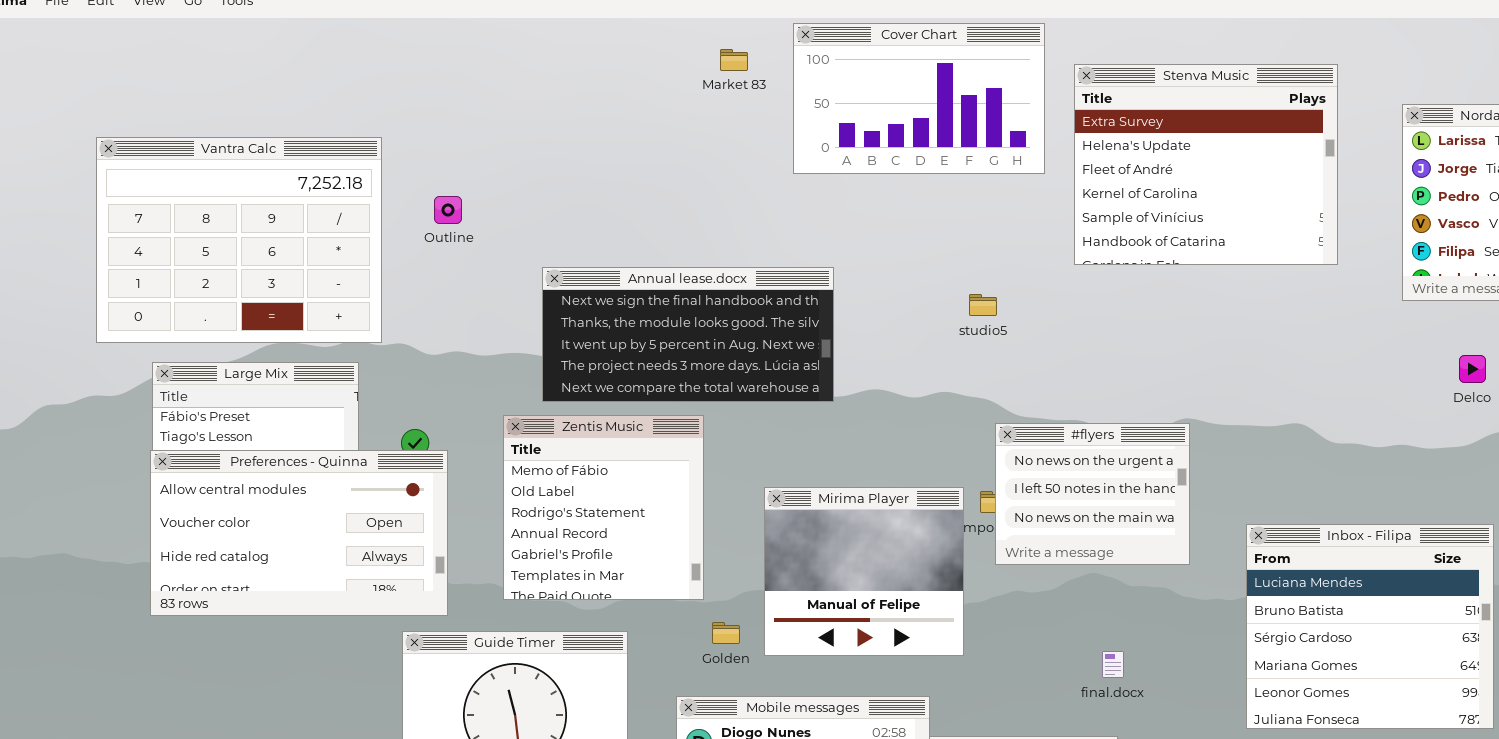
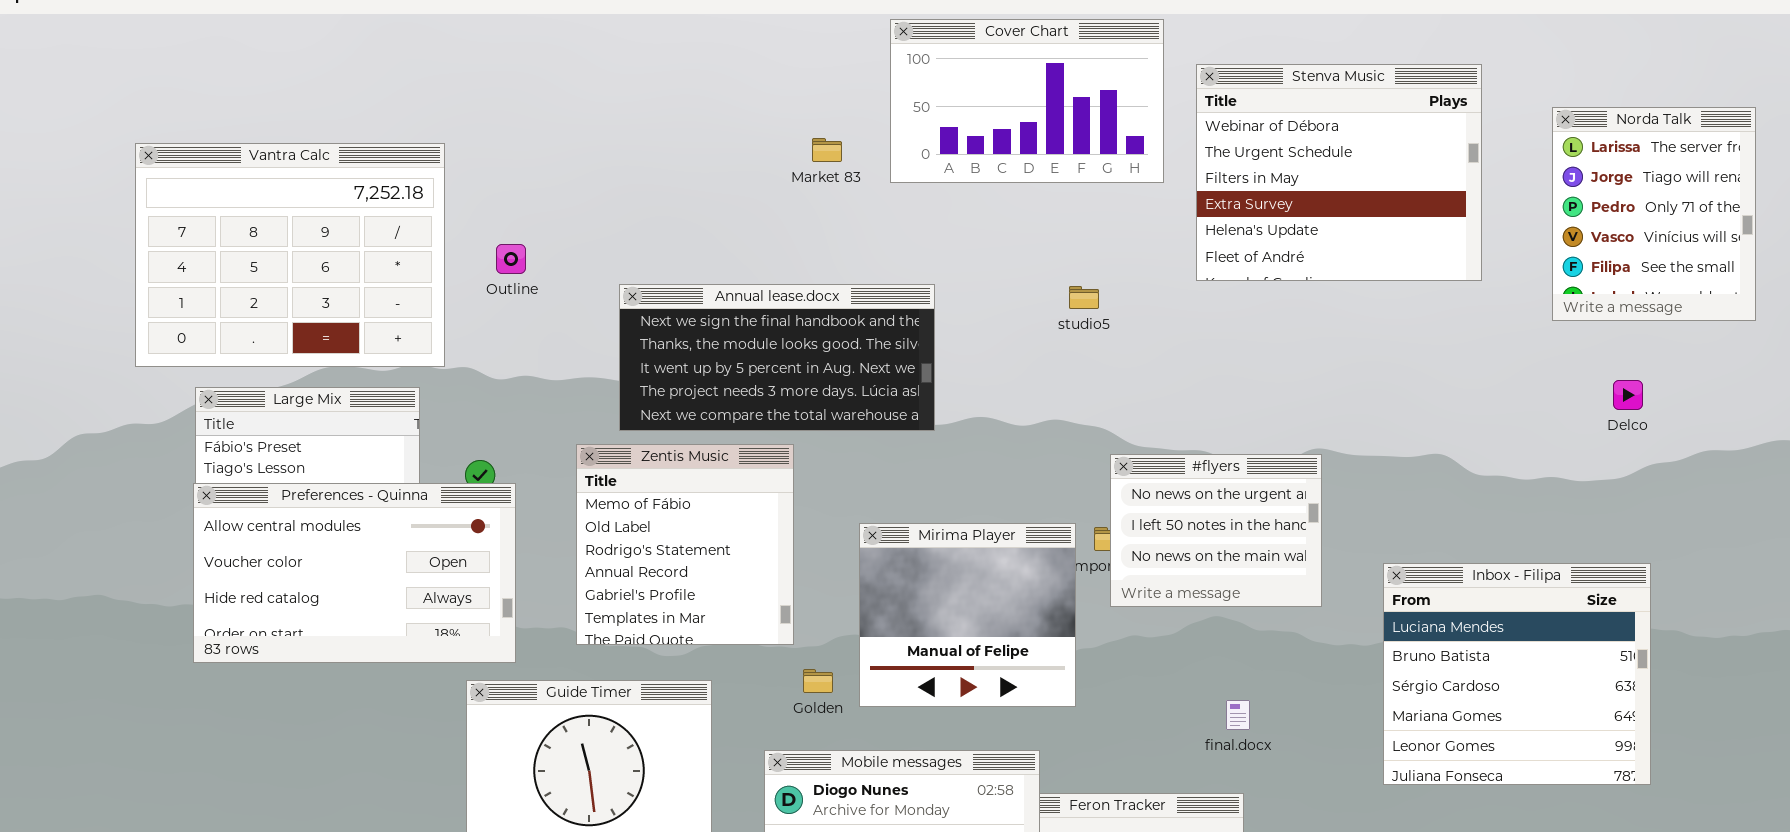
Market 83: [720,49,748,71] -> [812,138,842,162], moved
Stenva Music: [1074,64,1338,265] -> [1196,64,1482,281], scrolled up 3 rows
Outline: [434,196,462,224] -> [496,244,526,274], moved
studio5: [969,294,997,316] -> [1069,286,1099,309], moved

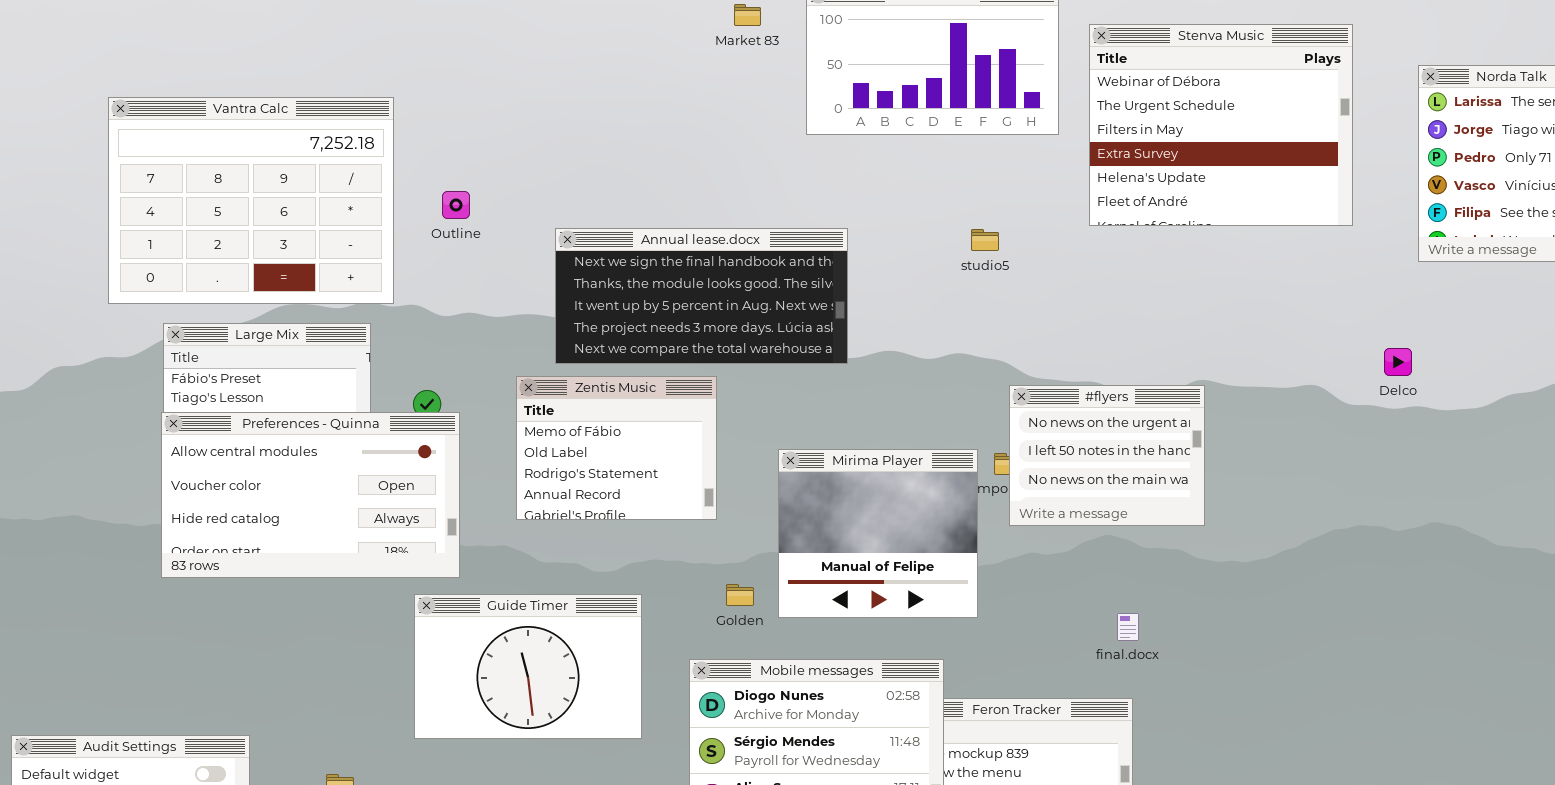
Market 83: [812,138,842,162] -> [734,4,761,26], moved
Delco: [1613,380,1643,410] -> [1384,348,1412,376], moved
Zentis Music: [576,444,794,645] -> [516,376,717,520], resized
Inbox - Filipa: [1383,563,1651,785] -> none, closed

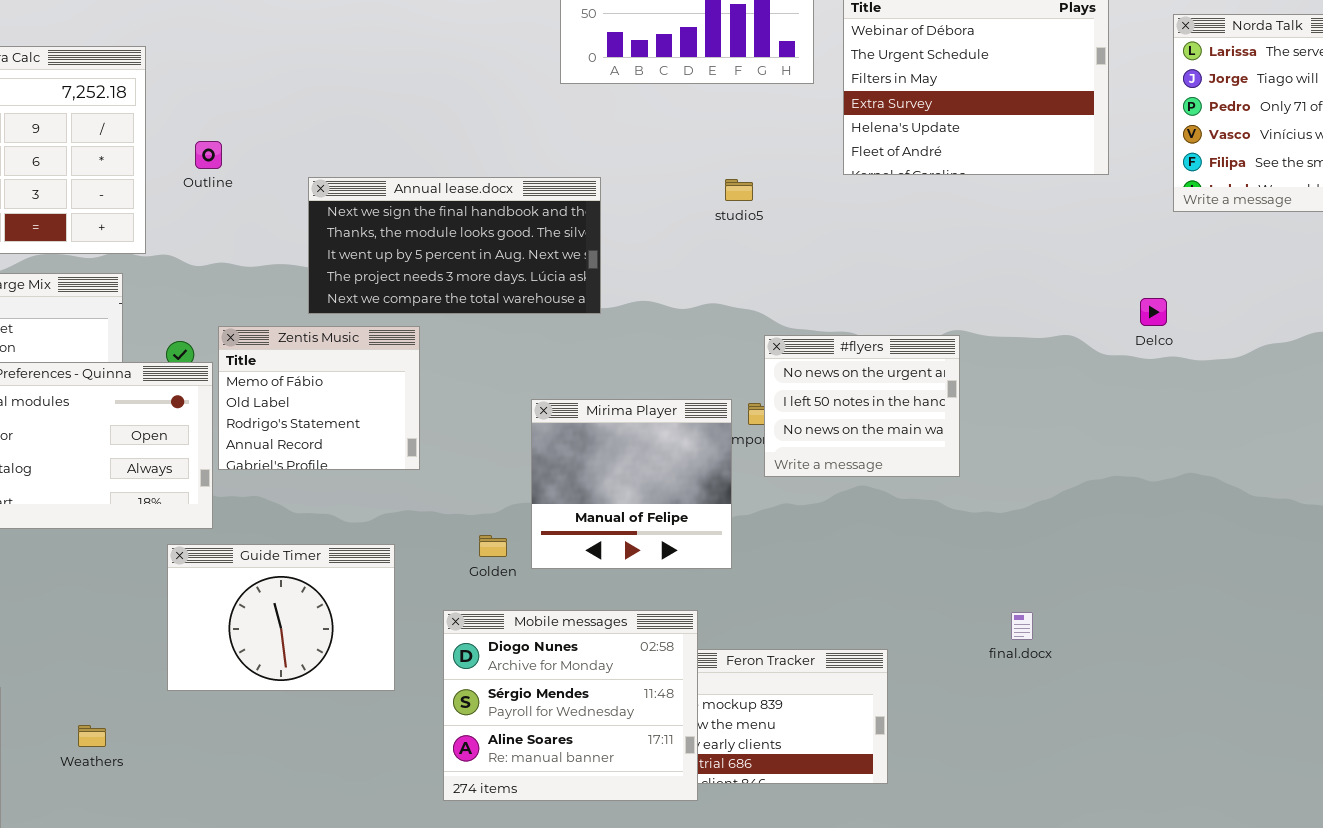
Zentis Music: [516,376,717,520] -> [218,326,420,470], moved
final.docx: [1117,613,1139,641] -> [1011,612,1033,640], moved

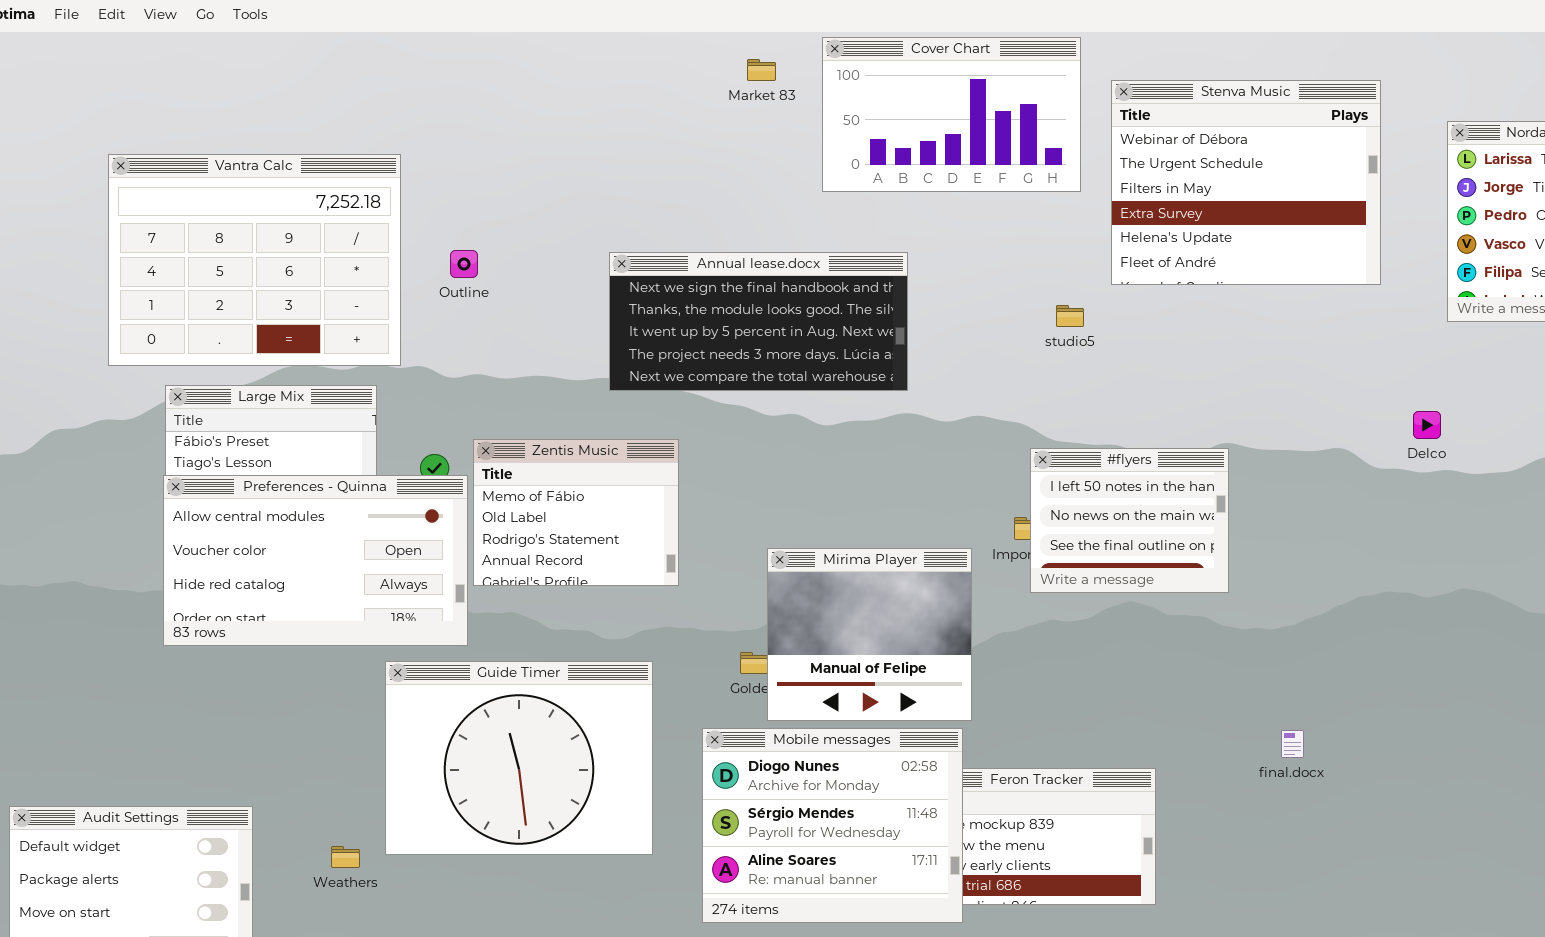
Annual lease.docx: [308,177,601,314] -> [609,252,908,391], moved
studio5: [725,179,753,201] -> [1056,305,1084,327], moved
#flyers: [764,335,960,477] -> [1030,448,1229,593], scrolled down 1 row
Mirima Player: [531,399,732,569] -> [767,548,972,721], moved
Guide Timer: [167,544,395,691] -> [385,661,653,855], resized

